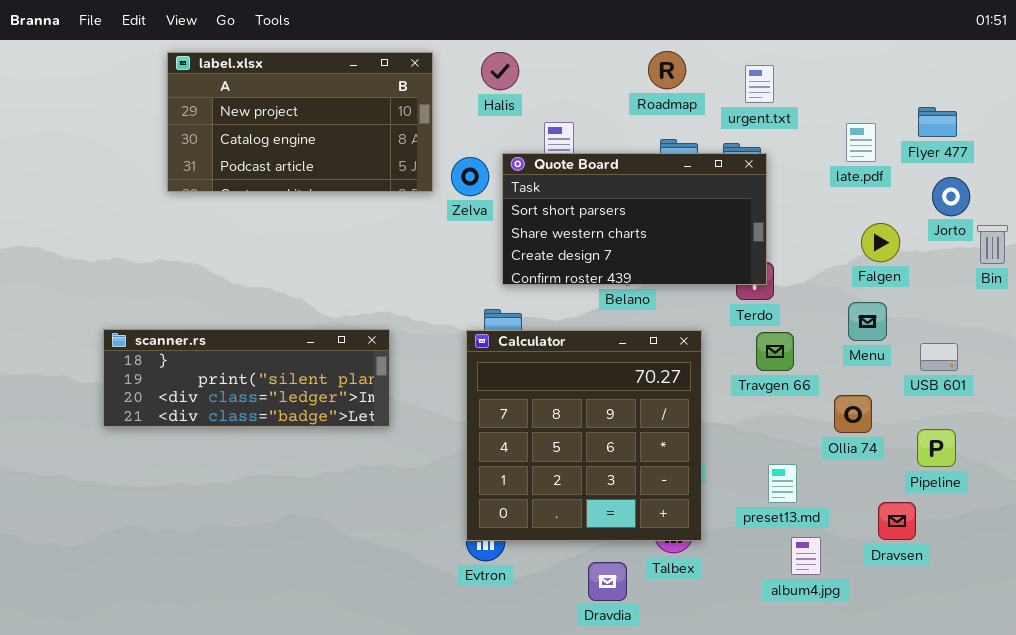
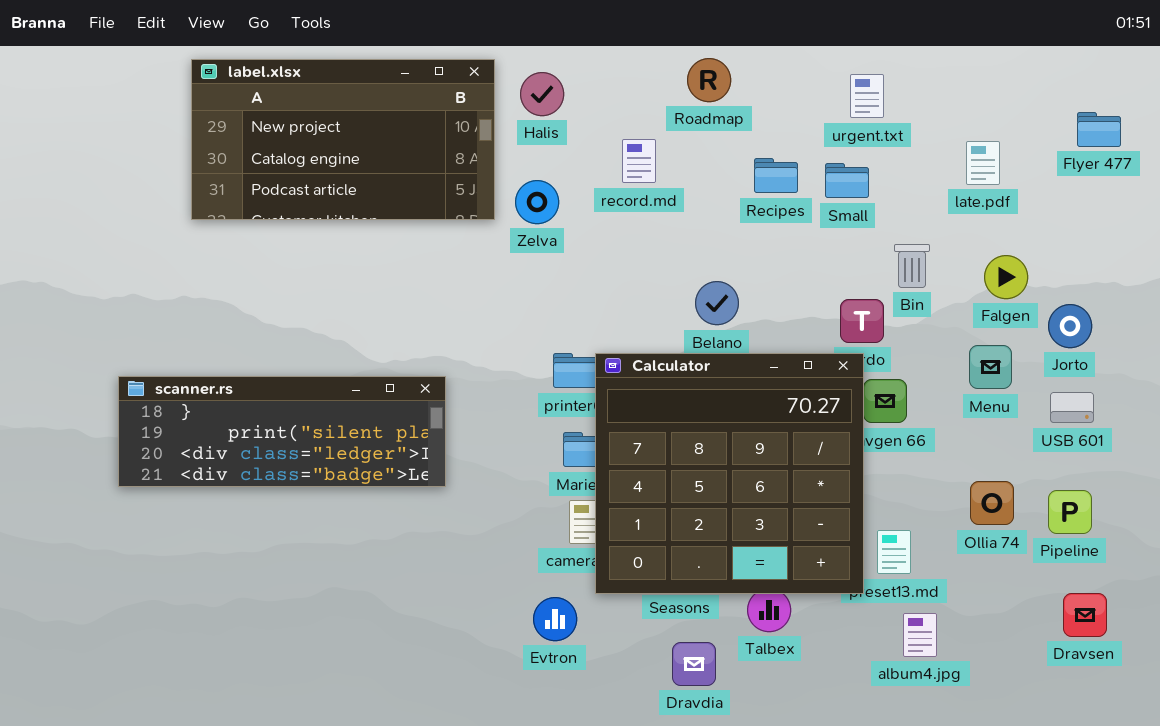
Roadmap: [648,51,686,89] -> [687,58,731,102], moved
Halis: [481,52,519,90] -> [520,72,564,116], moved
Flyer 477: [918,107,957,137] -> [1077,112,1121,147], moved
Quote Board: [502,153,767,285] -> none, closed
Jorto: [932,177,970,216] -> [1048,304,1092,348], moved
Bin: [977,225,1008,264] -> [894,244,930,288], moved
Calculator: [466,330,702,541] -> [595,353,864,594], moved
Ollia 74: [834,395,872,433] -> [970,481,1014,525], moved
Dravsen: [878,502,916,540] -> [1063,593,1107,637], moved

